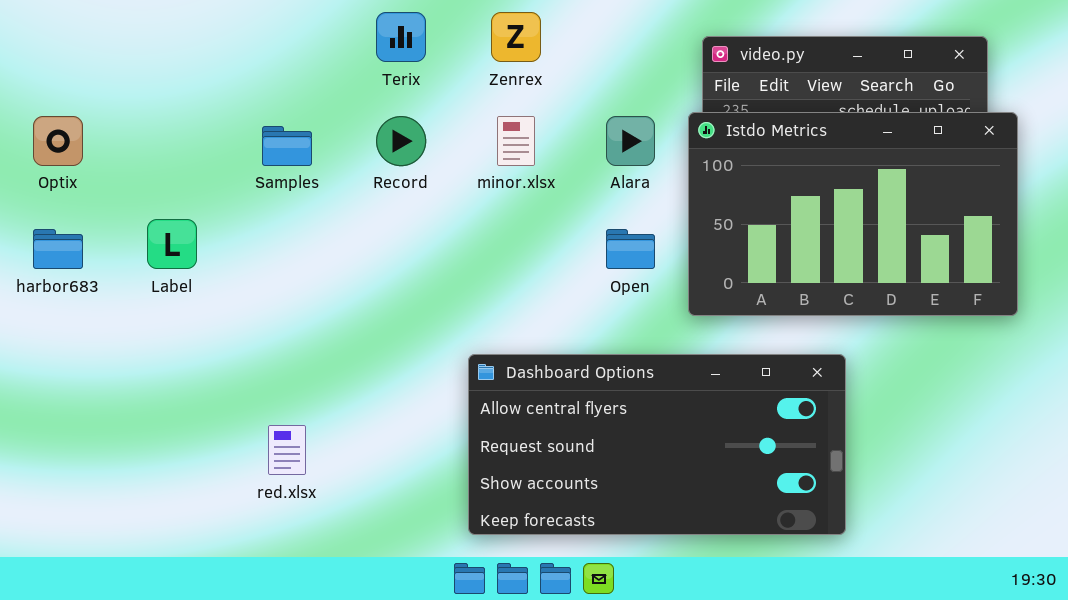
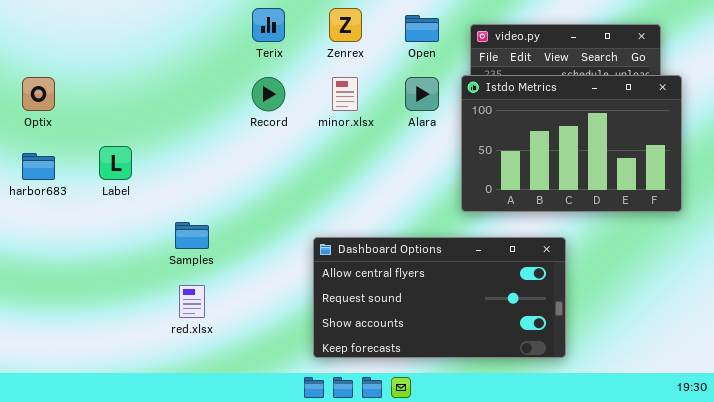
Samples: [262,126,312,166] -> [175,222,209,249], moved
Open: [606,229,655,269] -> [405,15,439,42], moved

